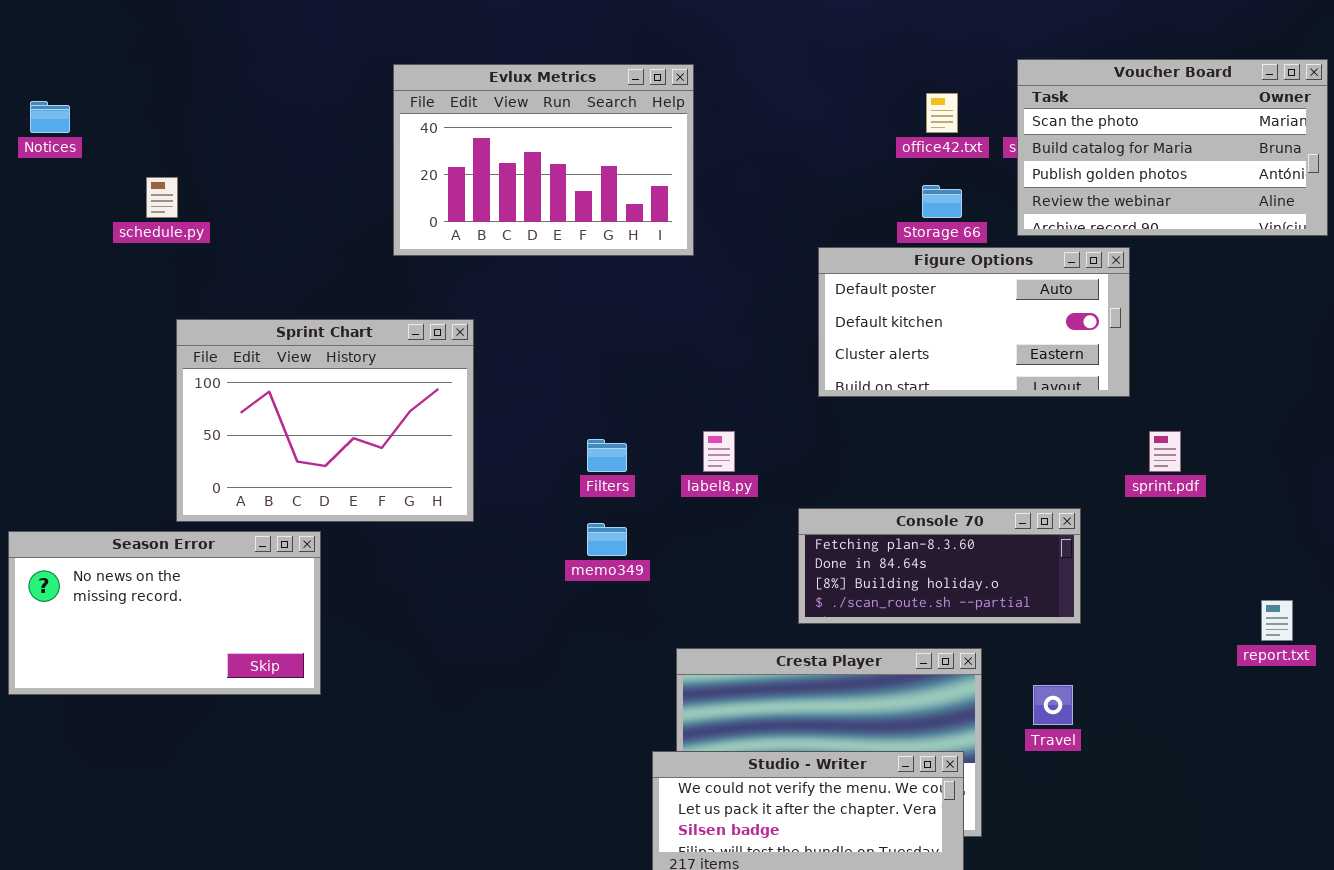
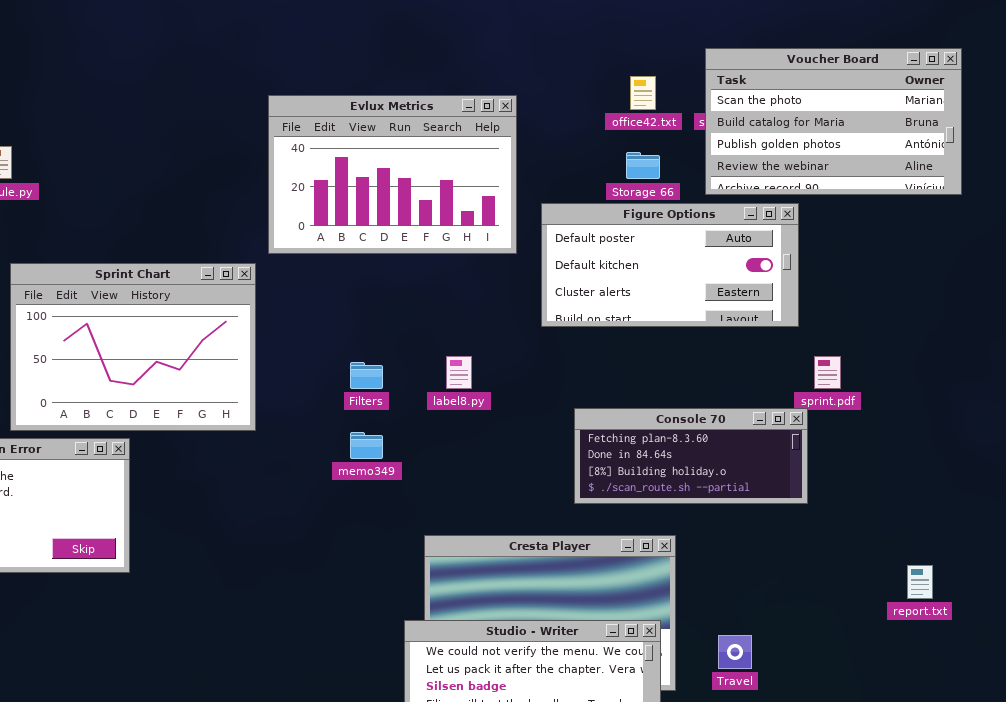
Evlux Metrics: [393,64,694,256] -> [268,95,517,254], moved
Console 70: [798,508,1081,624] -> [574,408,808,504], moved
report.txt: [1261,600,1293,641] -> [907,565,933,599], moved
Travel: [1033,685,1073,725] -> [718,635,752,669], moved

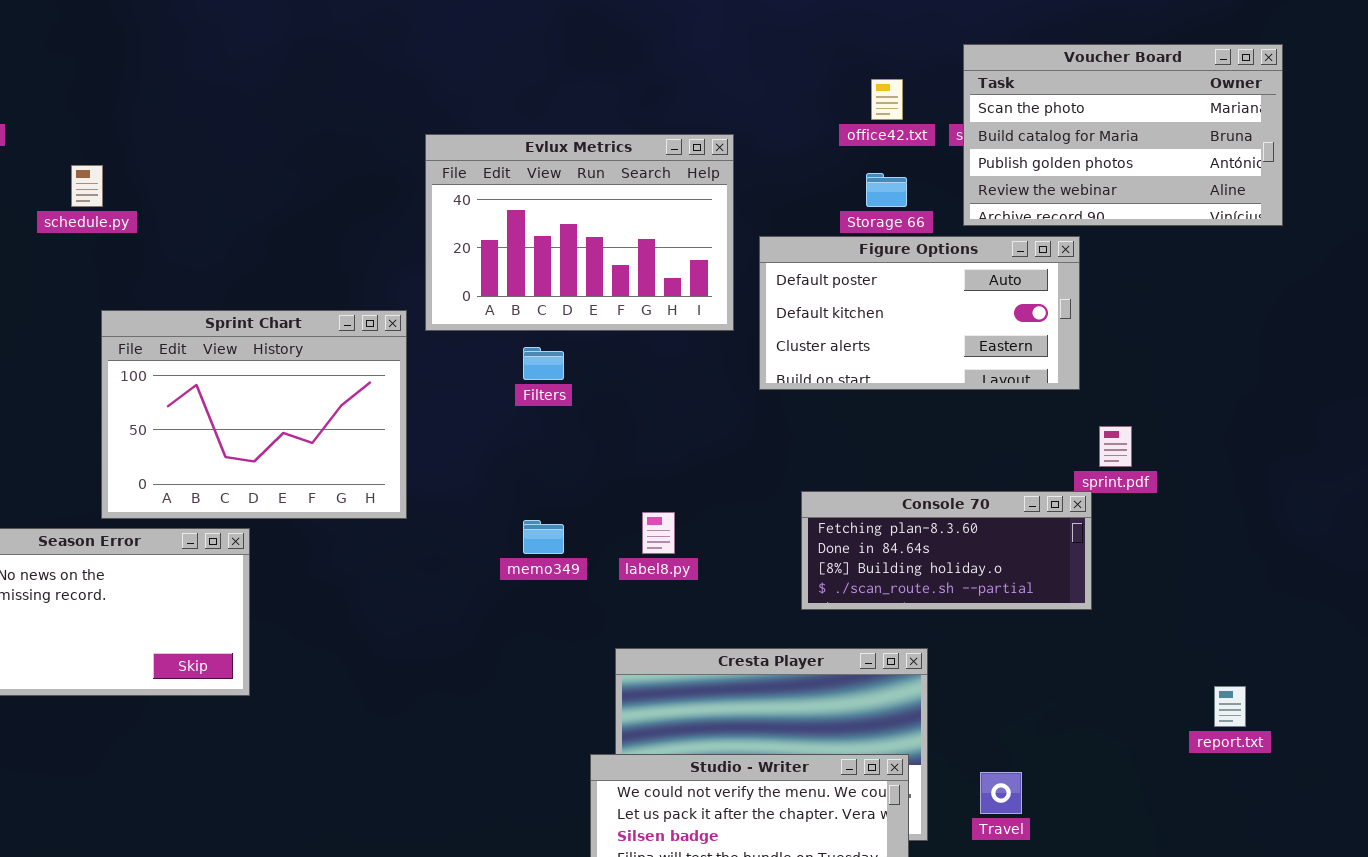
Evlux Metrics: [268,95,517,254] -> [425,134,734,331], moved
label8.py: [446,356,472,389] -> [642,512,675,554], moved
Filters: [350,362,383,389] -> [523,347,564,380], moved

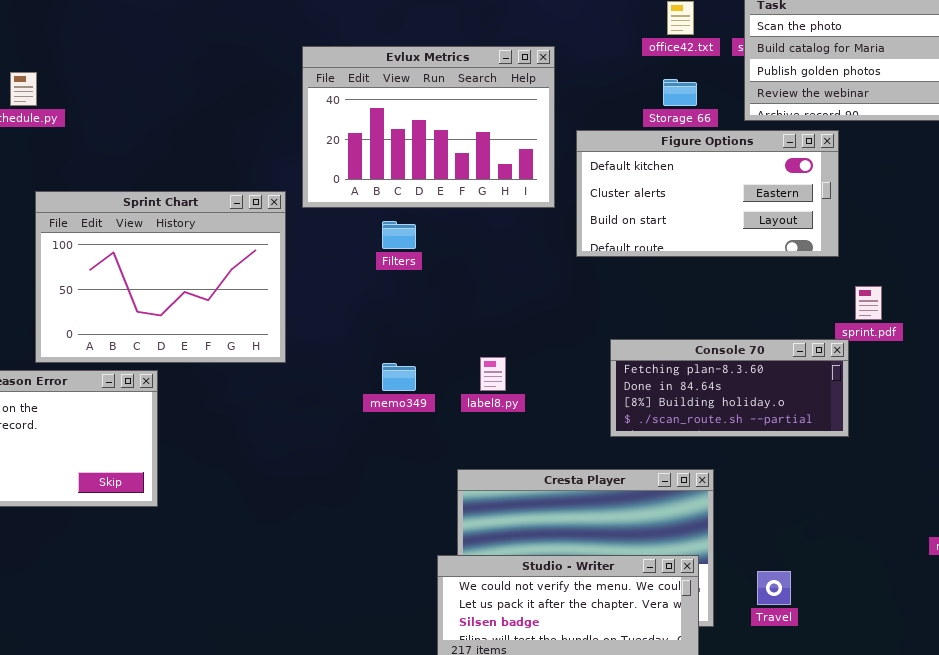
Figure Options: [759,236,1080,390] -> [576,130,839,257], scrolled down 1 row

